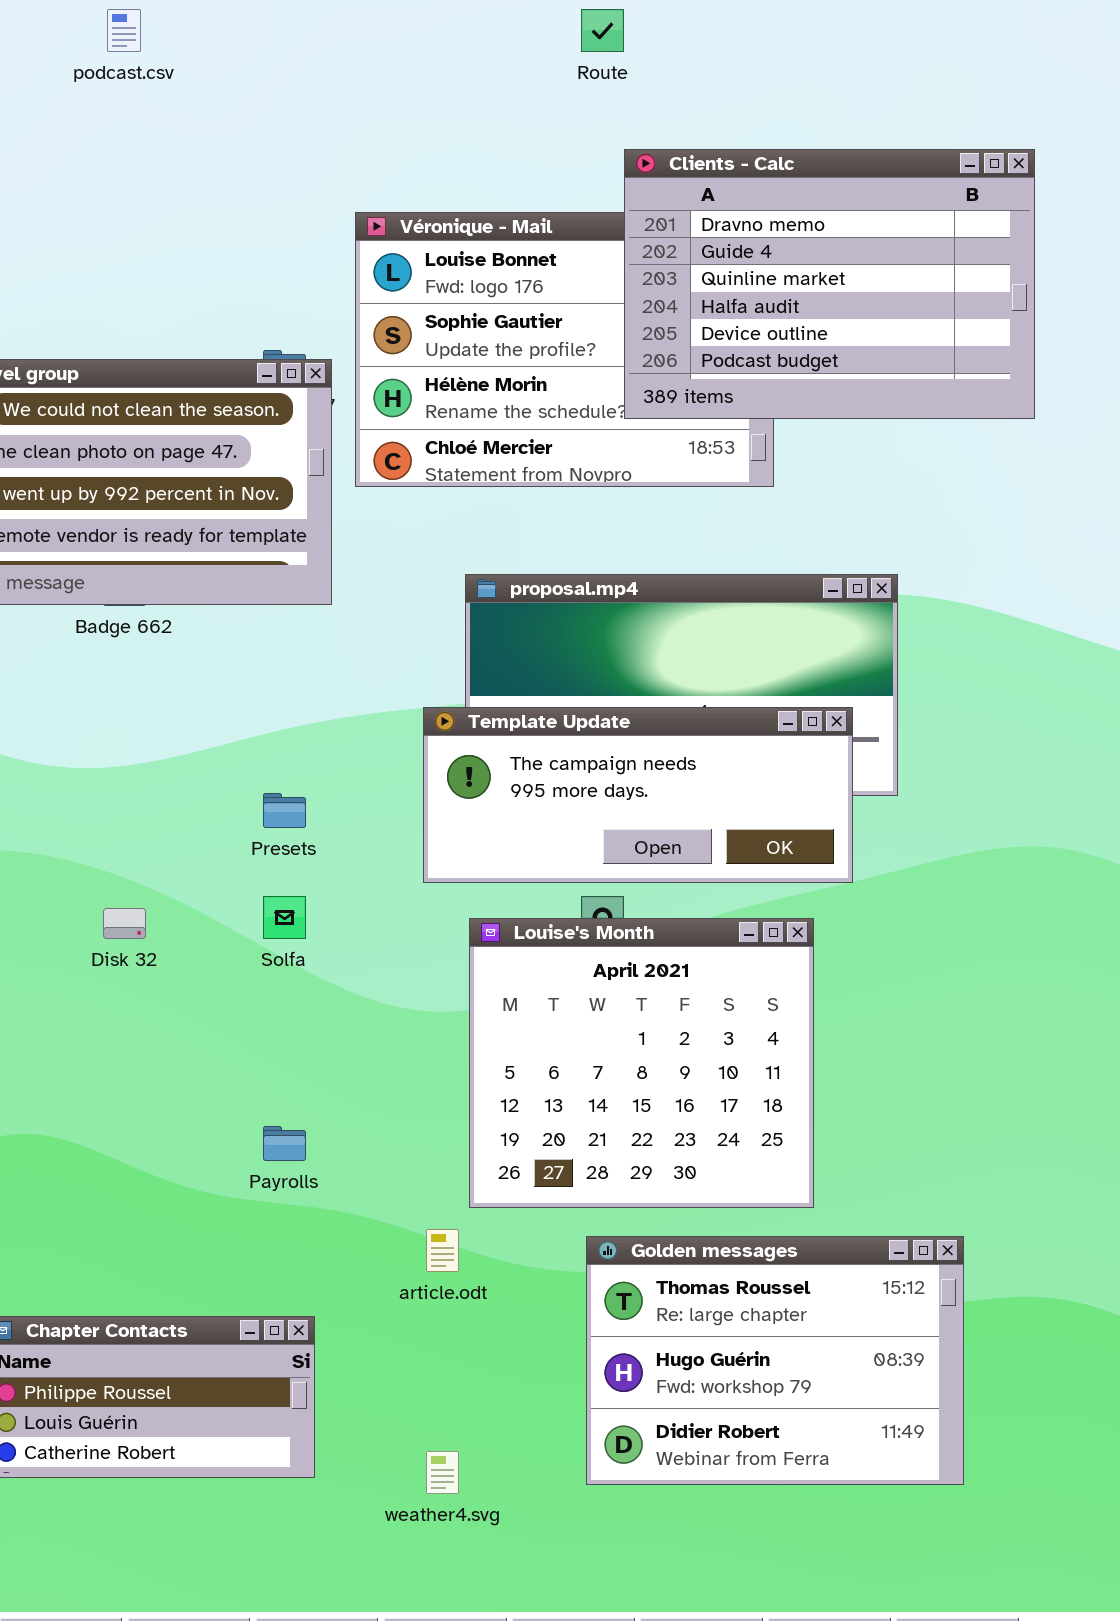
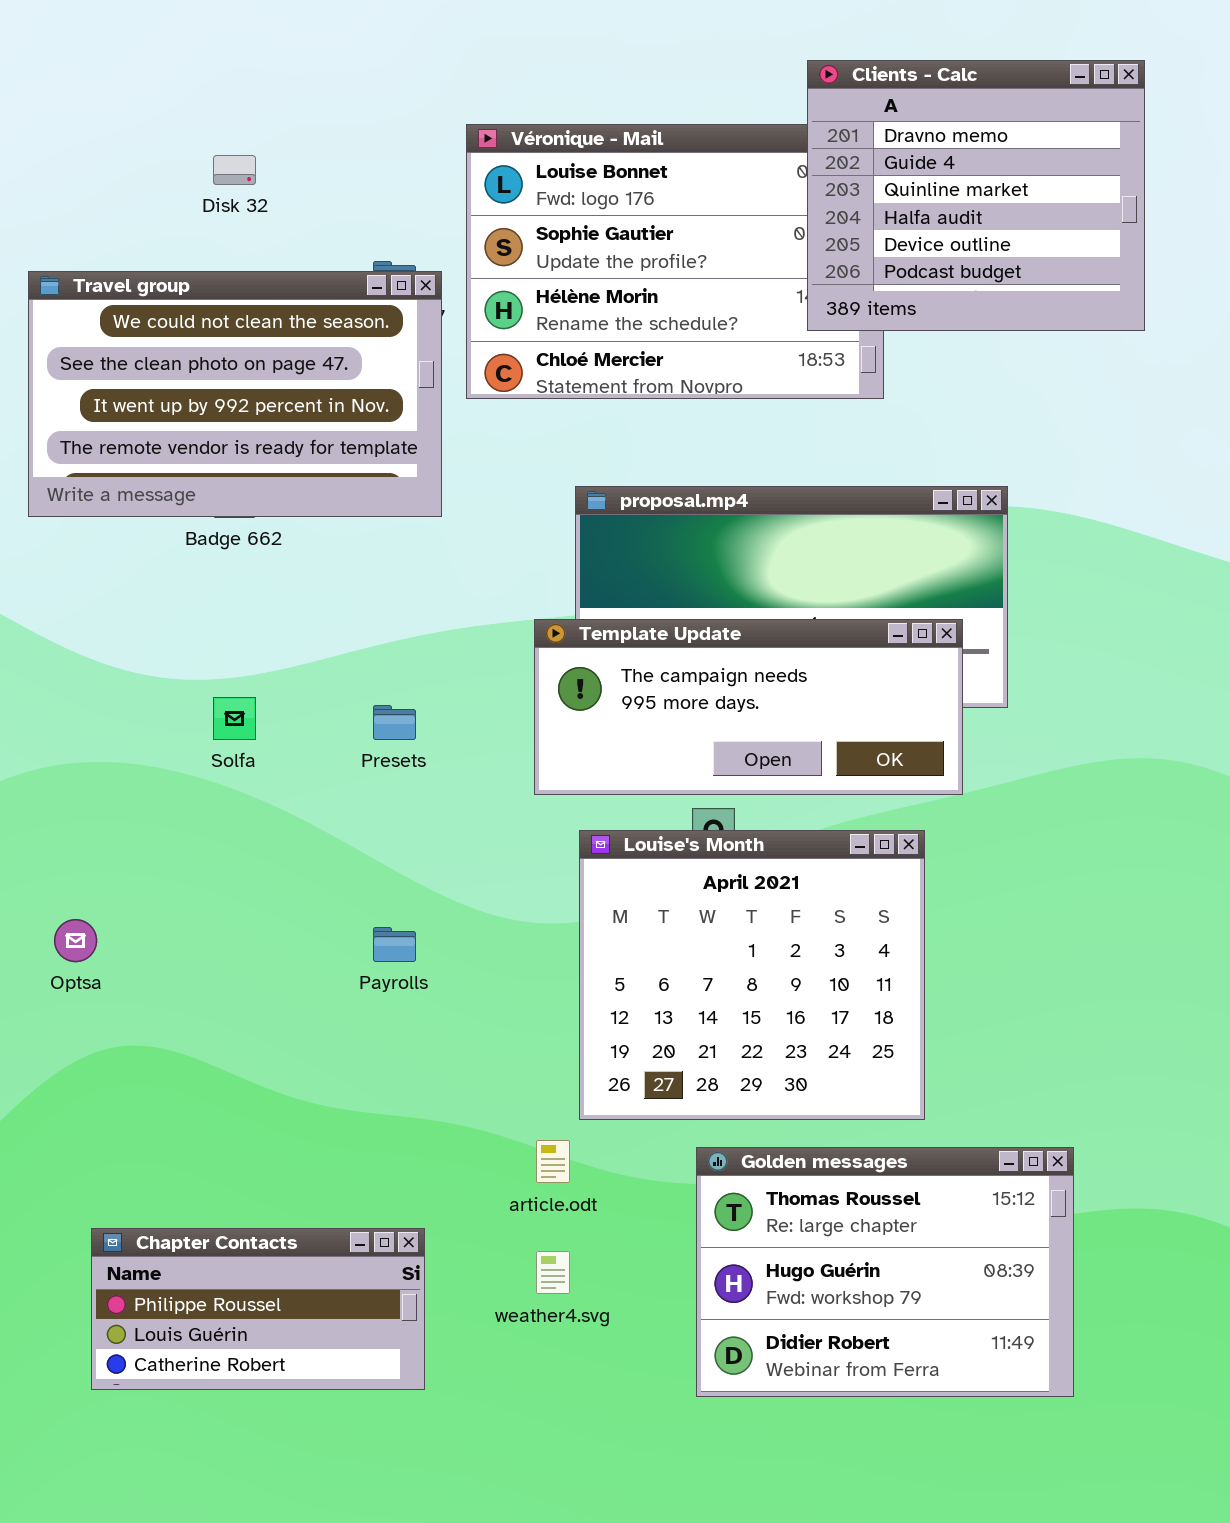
Clients - Calc: [624,149,1035,419] -> [807,60,1145,331], resized
Solfa: [263,896,306,939] -> [213,697,256,740], moved
Disk 32: [103,908,146,939] -> [213,155,256,185], moved
Payrolls: [263,1126,306,1161] -> [373,927,416,962], moved
weather4.svg: [426,1451,459,1494] -> [536,1251,570,1294], moved

